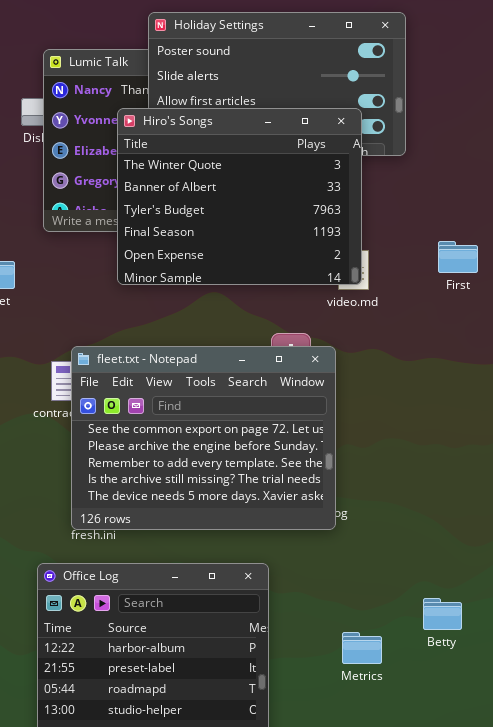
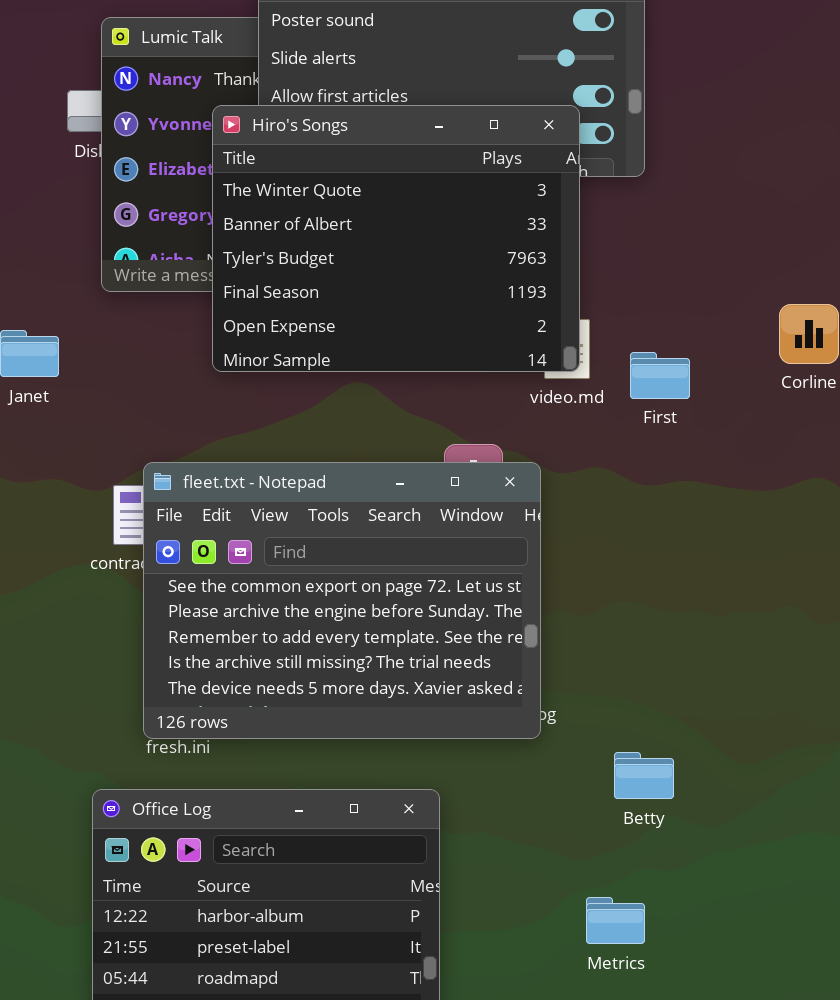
First: [438,241,478,273] -> [630,352,690,399], moved
Betty: [423,598,462,630] -> [614,752,674,799], moved
Metrics: [342,632,382,664] -> [586,897,645,944], moved

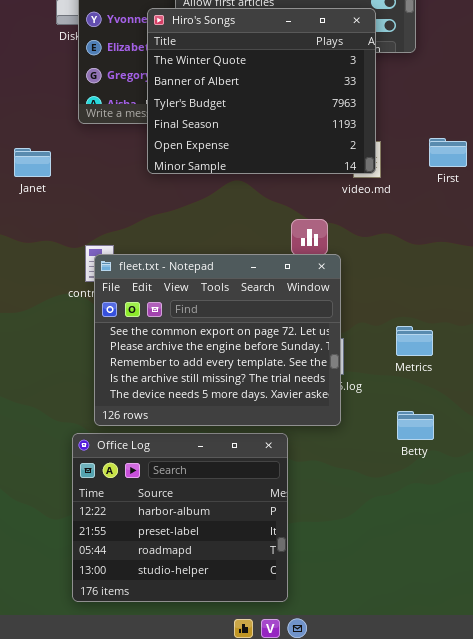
First: [630,352,690,399] -> [429,138,467,167], moved
fleet.txt - Notepad: [143,462,541,739] -> [94,254,341,426], moved
Metrics: [586,897,645,944] -> [396,326,433,356], moved

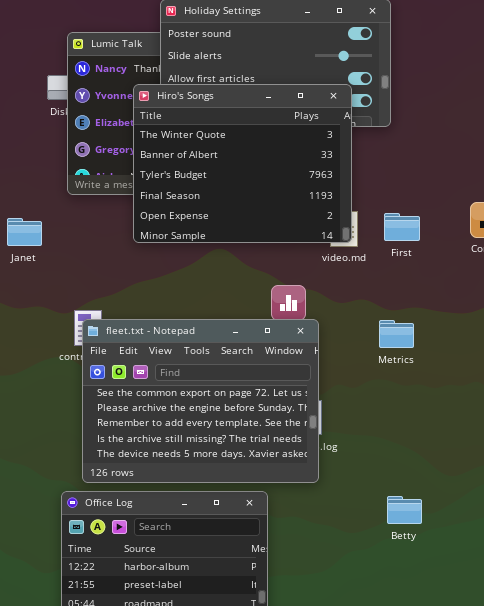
First: [429,138,467,167] -> [384,213,420,241], moved
Metrics: [396,326,433,356] -> [379,320,414,348], moved
Betty: [397,411,434,440] -> [387,496,422,524], moved

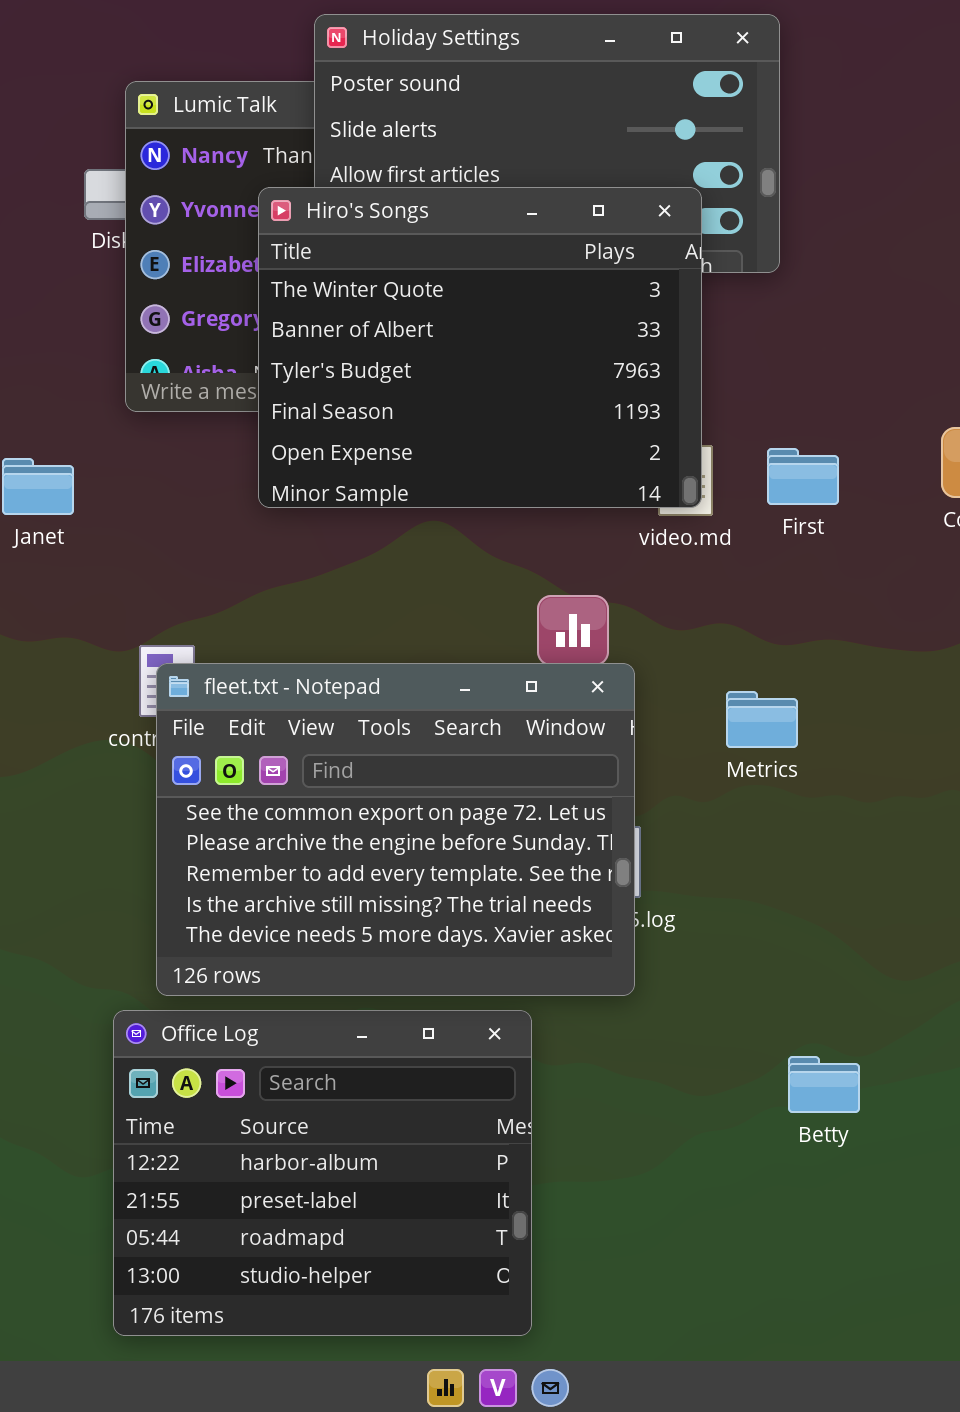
Metrics: [379,320,414,348] -> [726,691,798,748], moved
Betty: [387,496,422,524] -> [788,1056,860,1113], moved

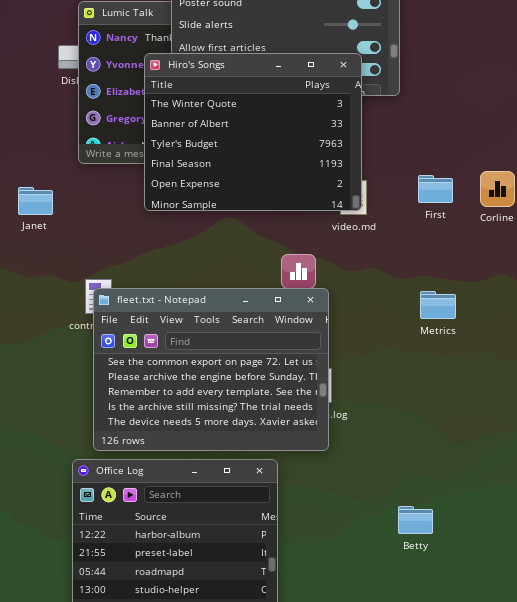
First: [767,448,839,505] -> [418,175,453,203], moved
Metrics: [726,691,798,748] -> [420,291,456,319], moved
Betty: [788,1056,860,1113] -> [398,506,433,534], moved

